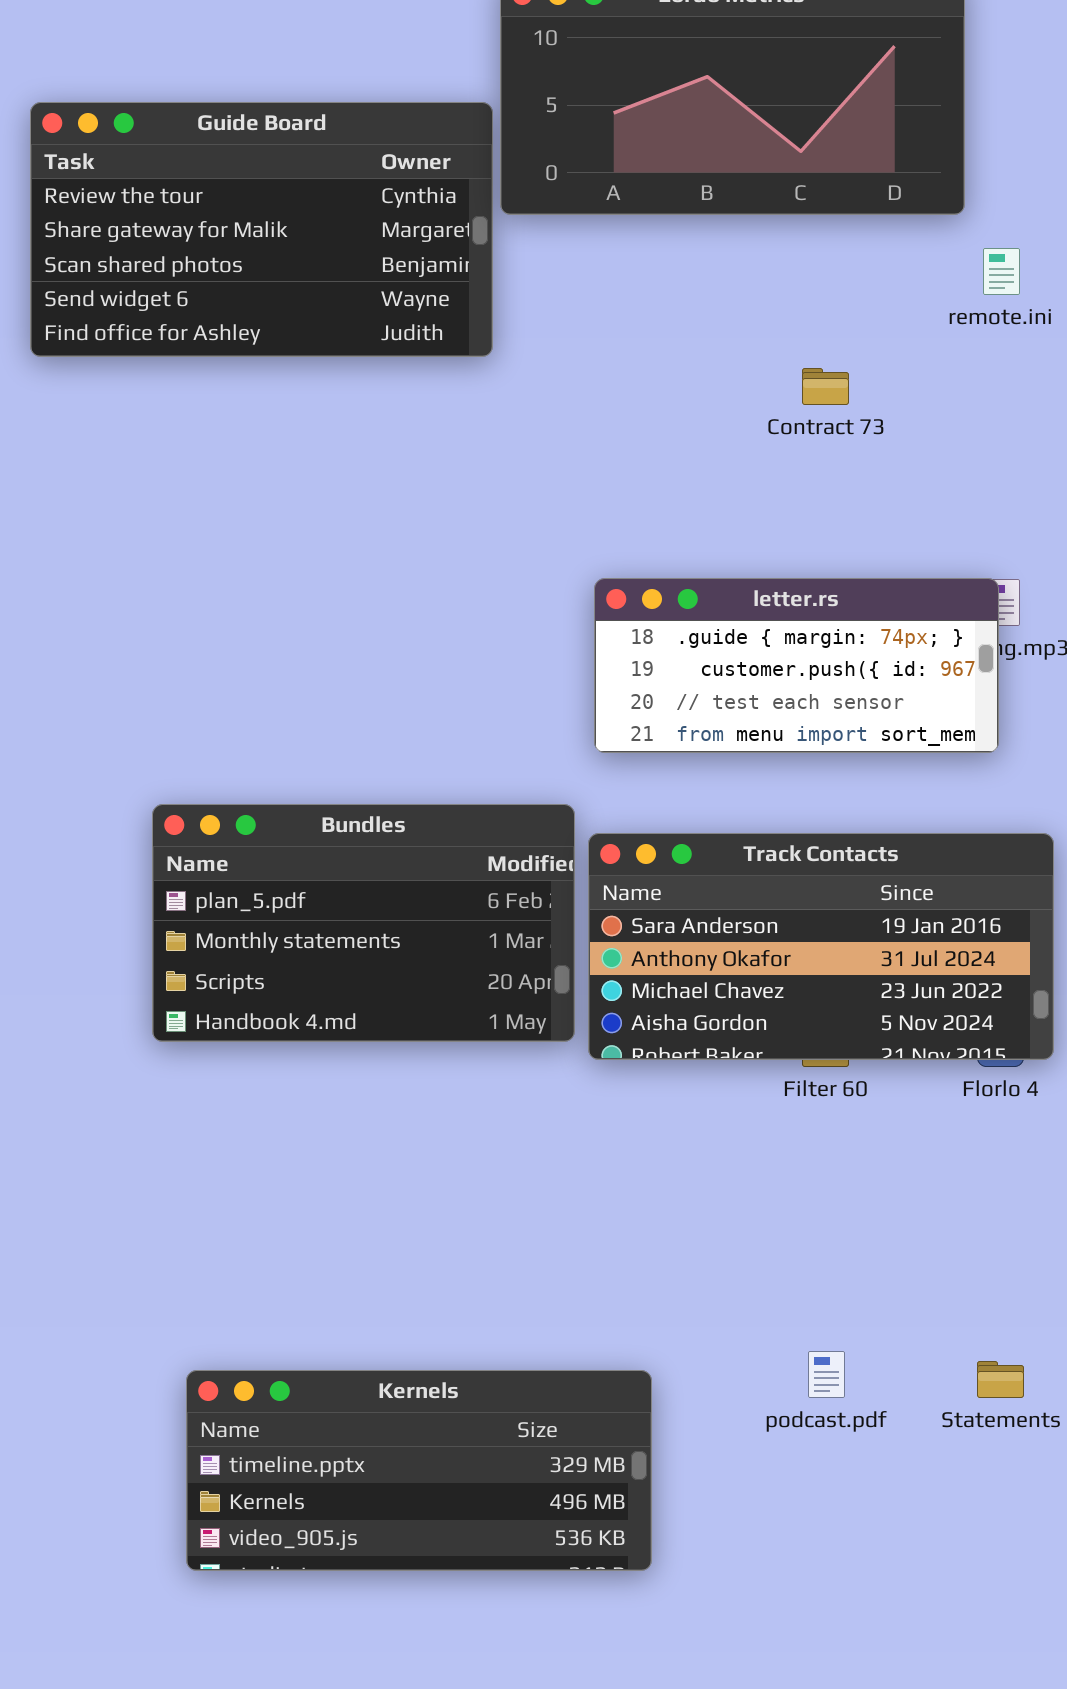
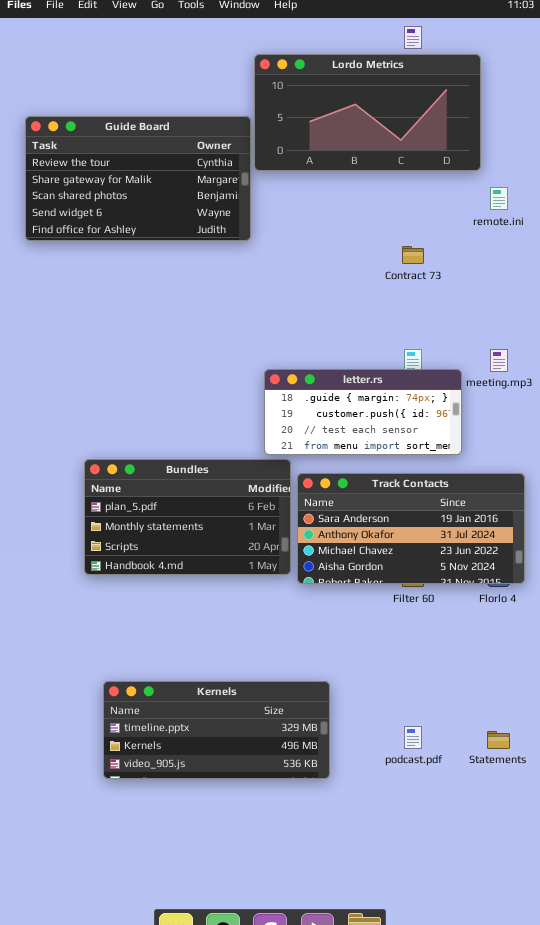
letter.rs: [594,578,999,753] -> [264,369,462,455], moved
Kernels: [186,1370,652,1571] -> [103,681,330,779], moved

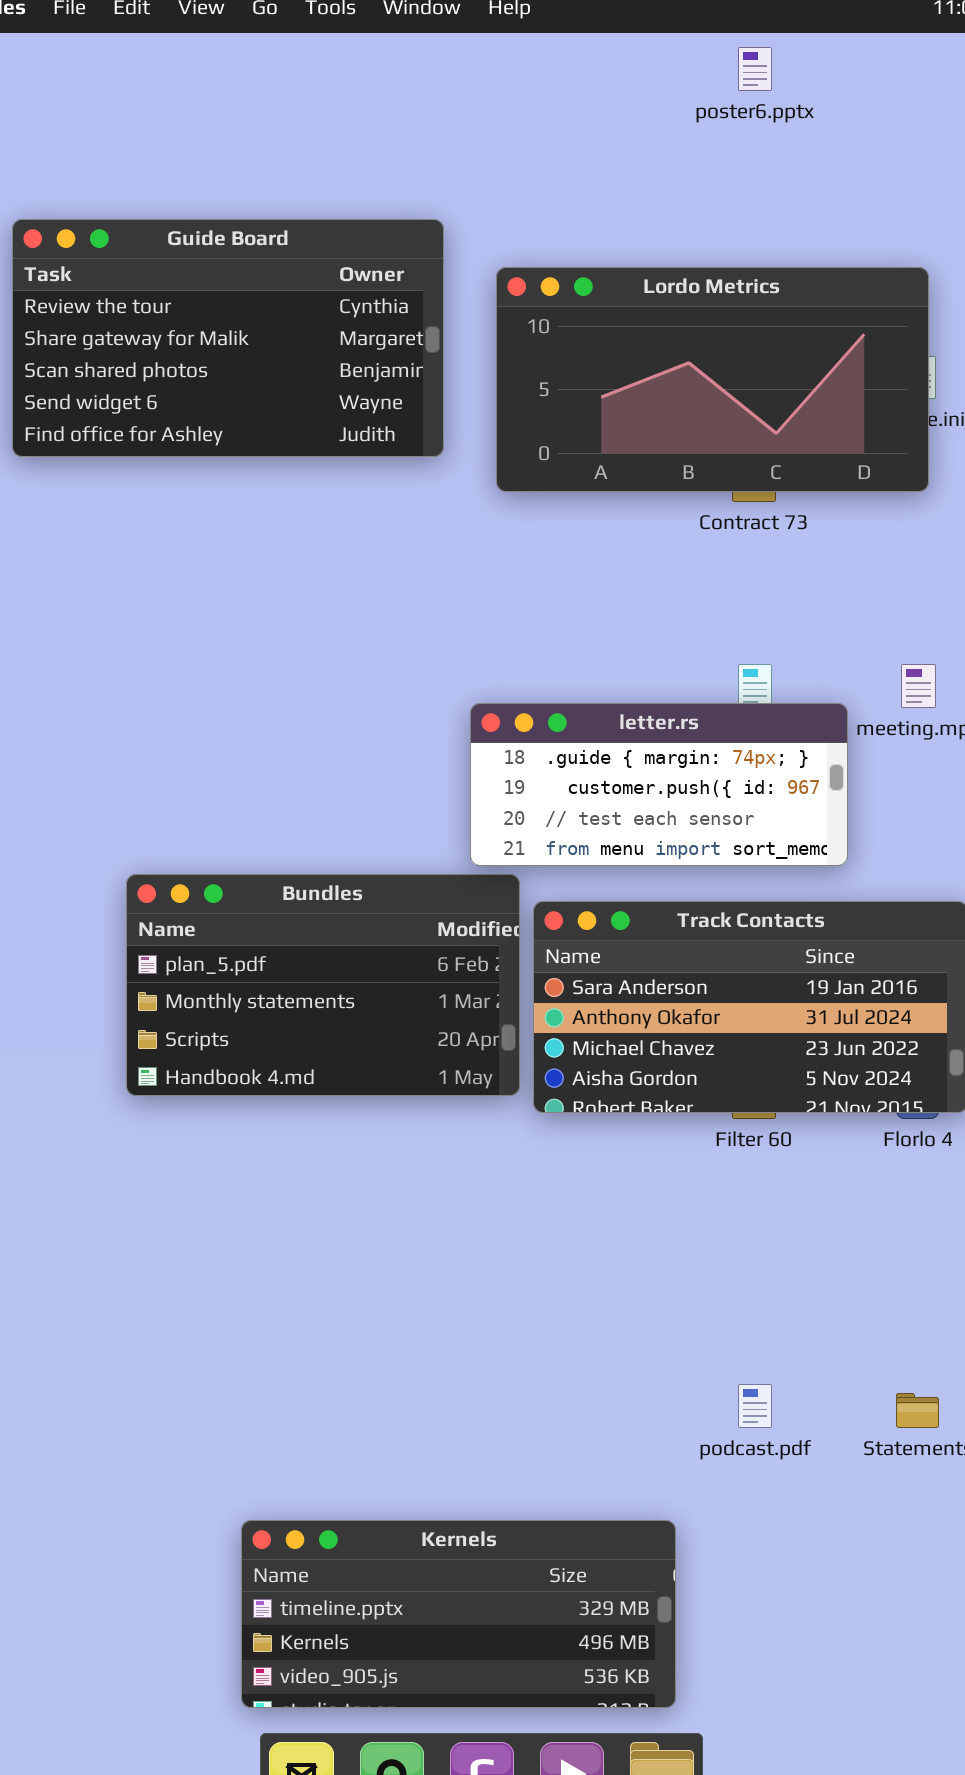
Lordo Metrics: [254,54,481,171] -> [496,267,929,492], moved
Kernels: [103,681,330,779] -> [241,1520,676,1708], moved

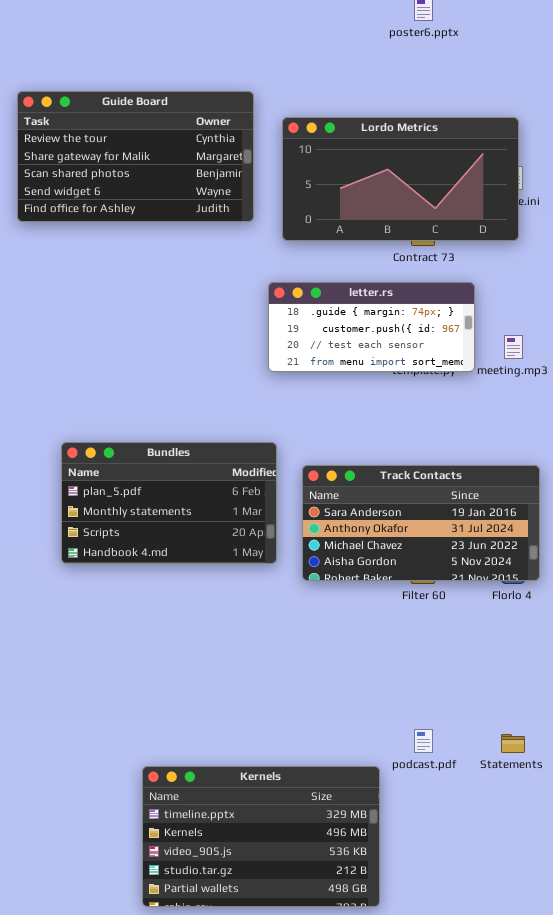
letter.rs: [470,703,848,866] -> [268,282,475,372], moved
Bundles: [126,874,520,1096] -> [61,442,277,564], moved
Kernels: [241,1520,676,1708] -> [142,766,380,907], resized

